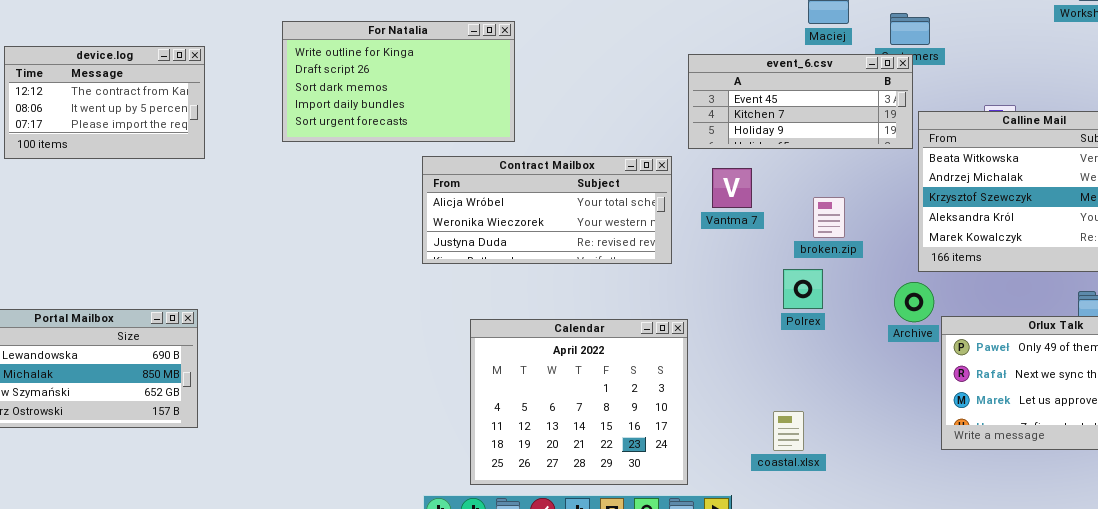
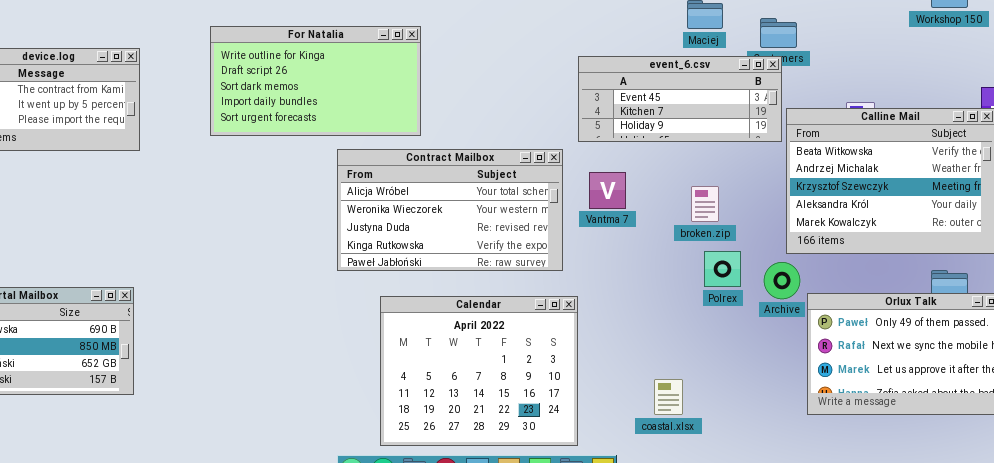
Contract Mailbox: [422,156,672,264] -> [337,149,563,271], resized
Vantma 7: [712,168,752,208] -> [589,172,626,209], moved
Polrex: [783,269,823,309] -> [704,251,741,287], moved

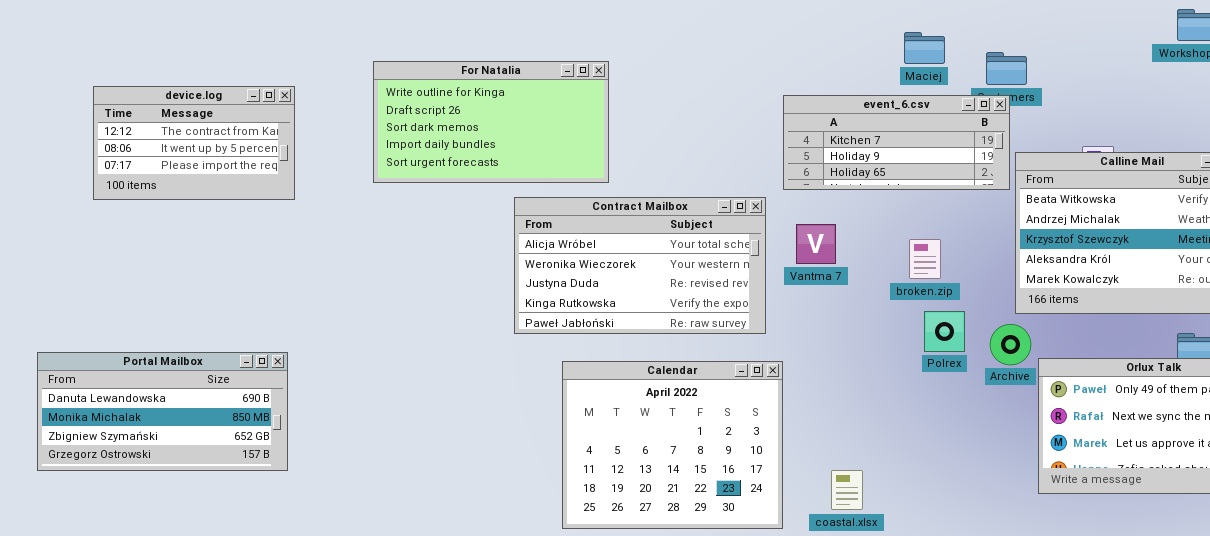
event_6.csv: [578,56,782,142] -> [783,95,1010,190], scrolled down 1 row
coastal.xlsx: [654,379,683,415] -> [831,470,863,510], moved

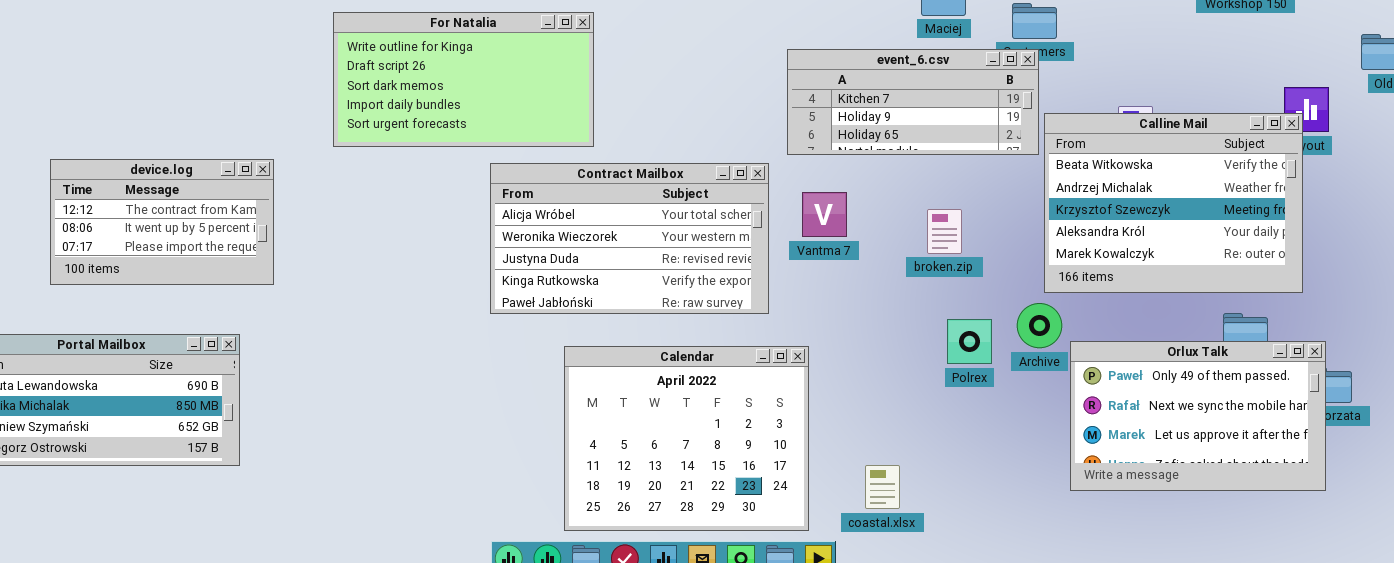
device.log: [93,86,295,200] -> [50,159,274,285], moved
Polrex: [924,311,965,352] -> [947,319,992,364], moved
Calendar: [562,361,783,529] -> [564,346,809,531], moved
coastal.xlsx: [831,470,863,510] -> [865,465,900,509], moved

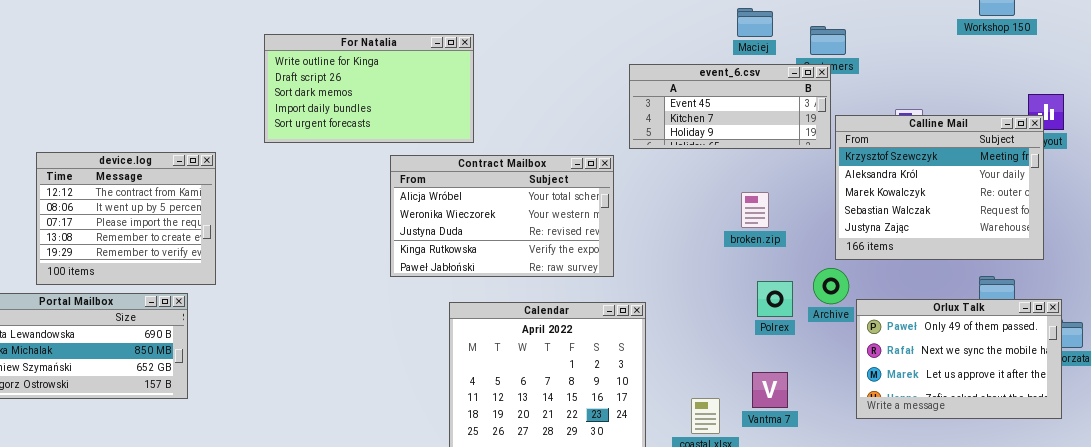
event_6.csv: [787,49,1039,155] -> [629,64,831,149], scrolled up 1 row
Calline Mail: [1044,113,1303,293] -> [835,115,1044,260], scrolled down 2 rows
device.log: [50,159,274,285] -> [36,152,216,285], resized
Vantma 7: [802,192,847,237] -> [752,372,788,408], moved

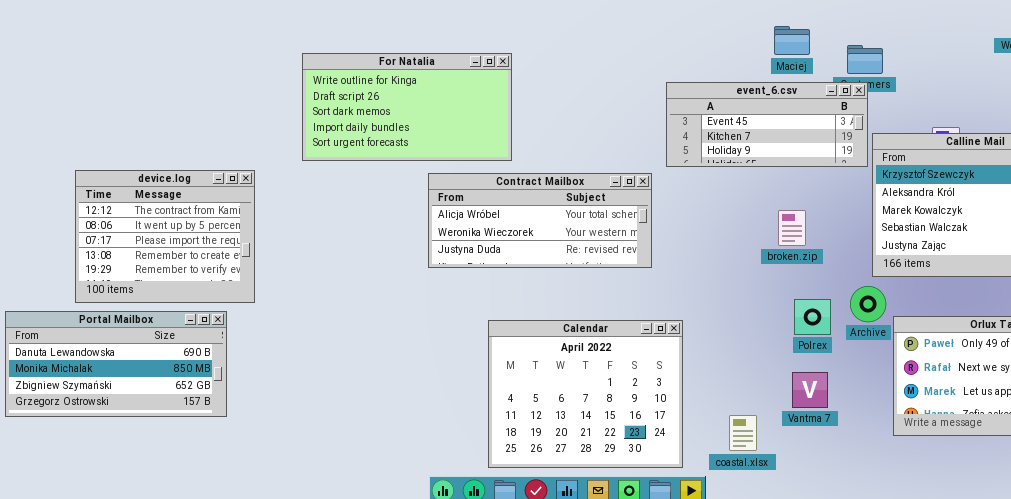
Contract Mailbox: [390,155,614,277] -> [428,173,652,268], resized
Vantma 7: [752,372,788,408] -> [792,372,828,408], moved

